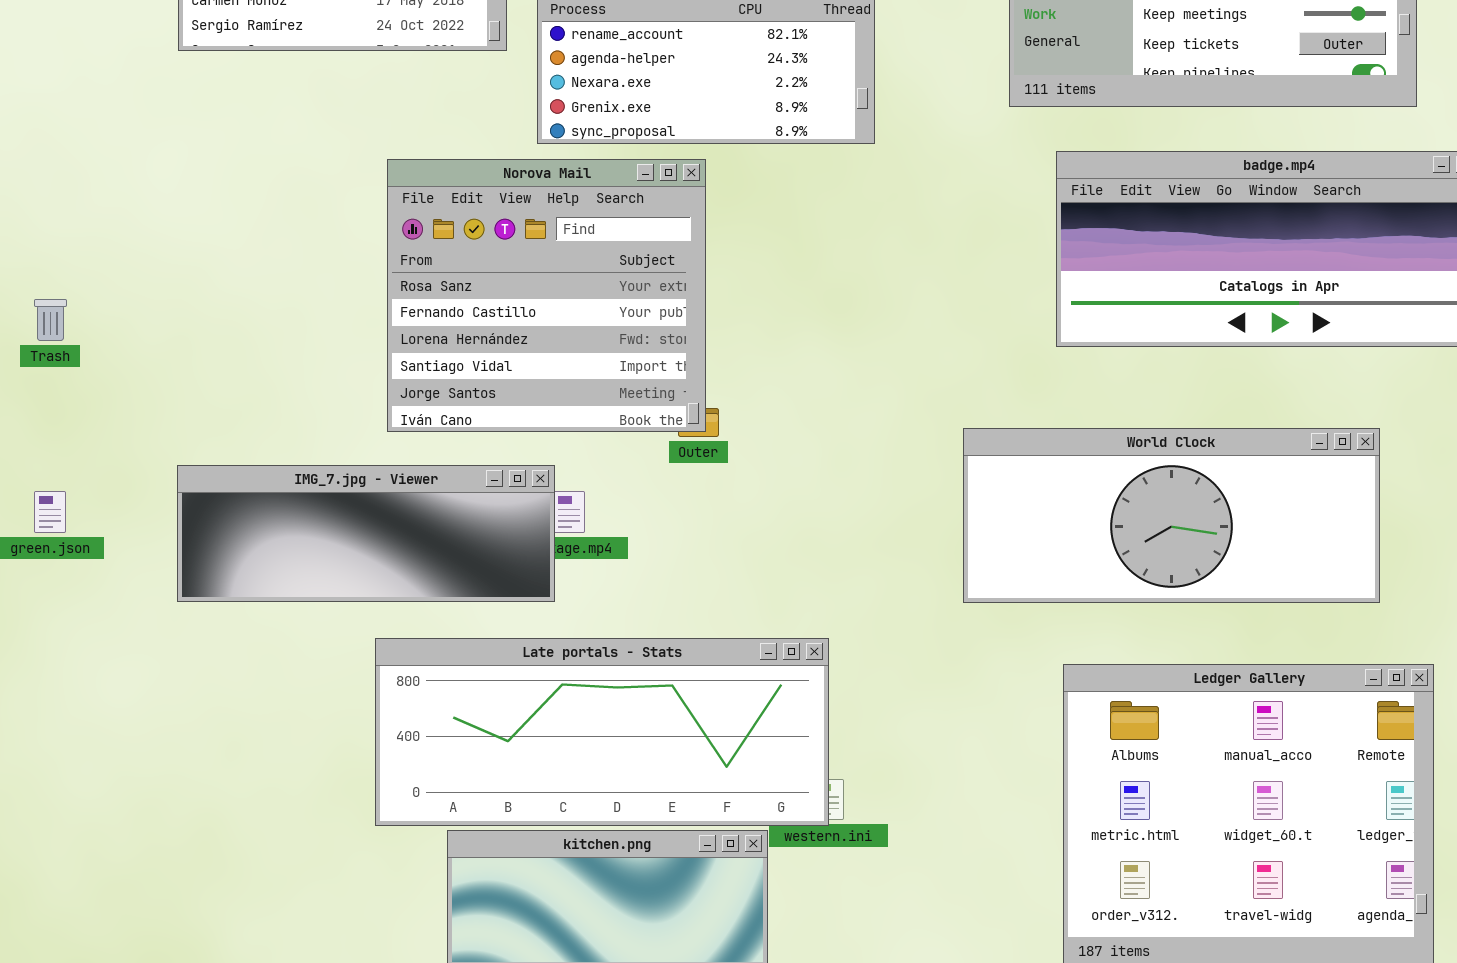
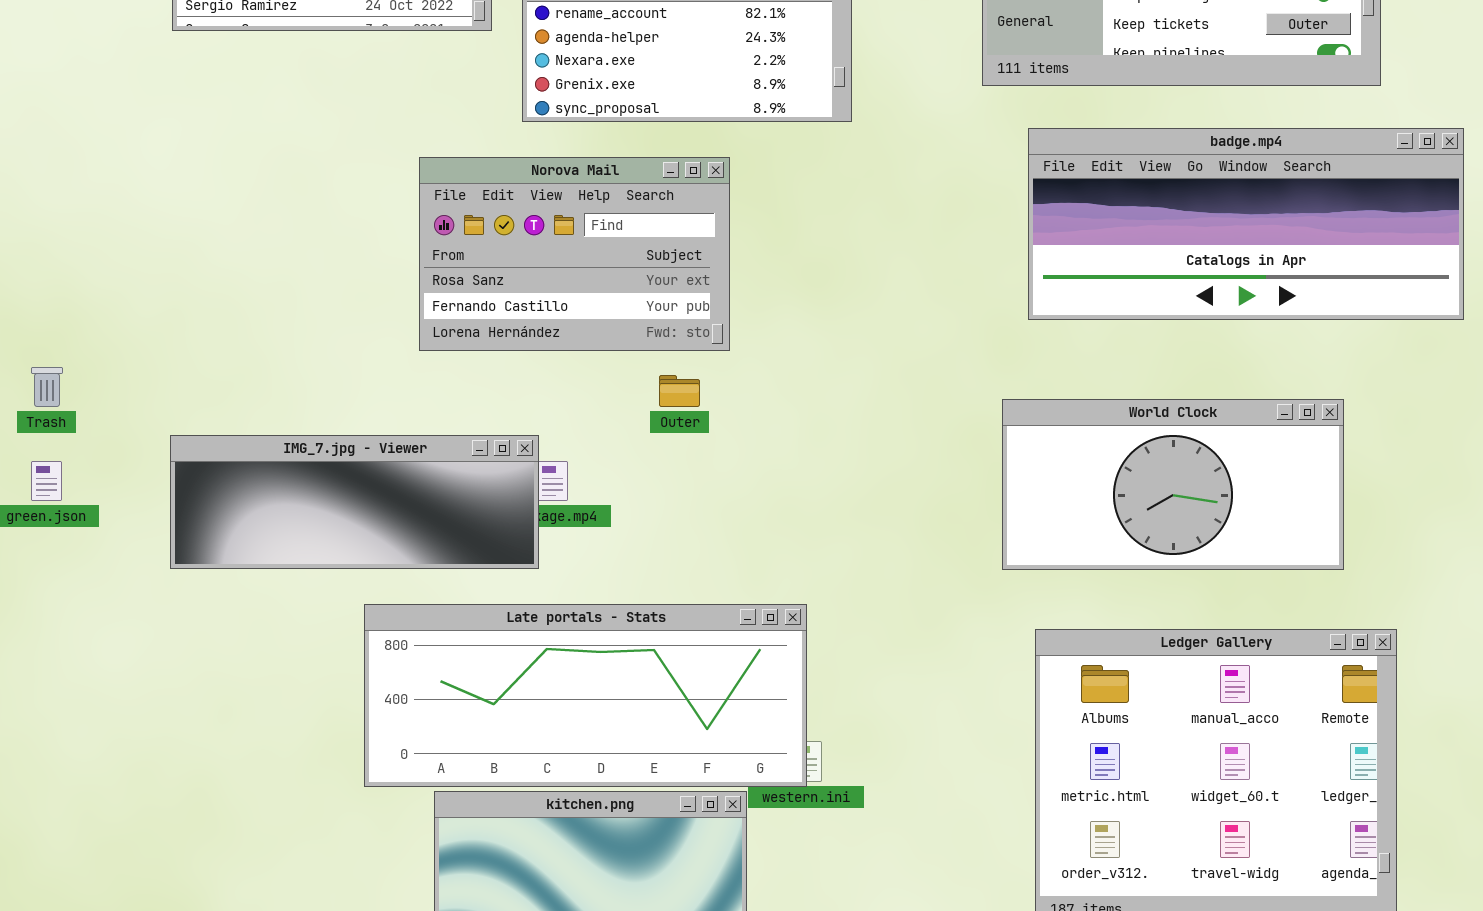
Norova Mail: [387,159,706,432] -> [419,157,730,351], moved, resized
Trash: [34,299,67,341] -> [31,367,63,407], moved
World Clock: [963,428,1380,603] -> [1002,399,1344,570], resized

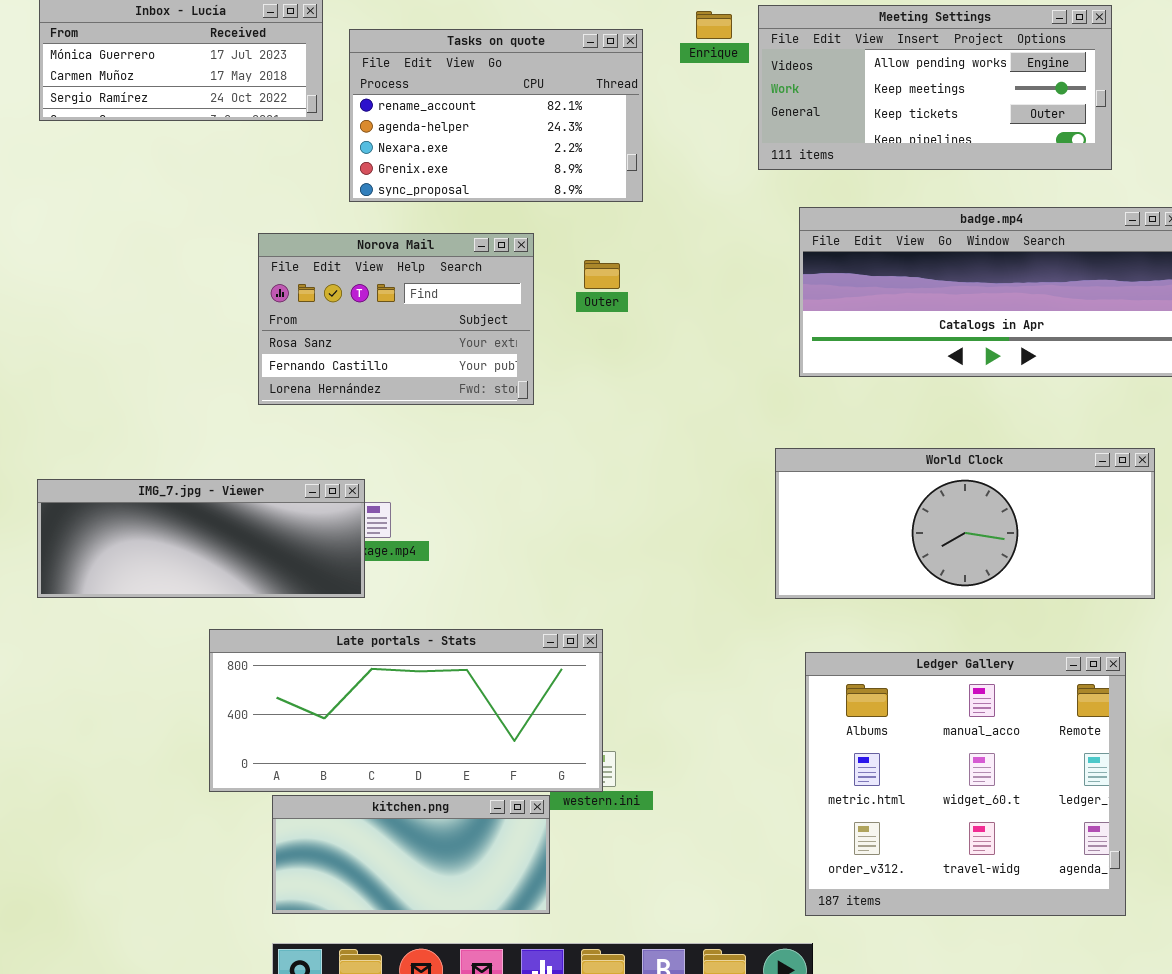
Outer: [659,375,700,407] -> [584,260,620,289], moved
World Clock: [1002,399,1344,570] -> [775,448,1155,599], resized

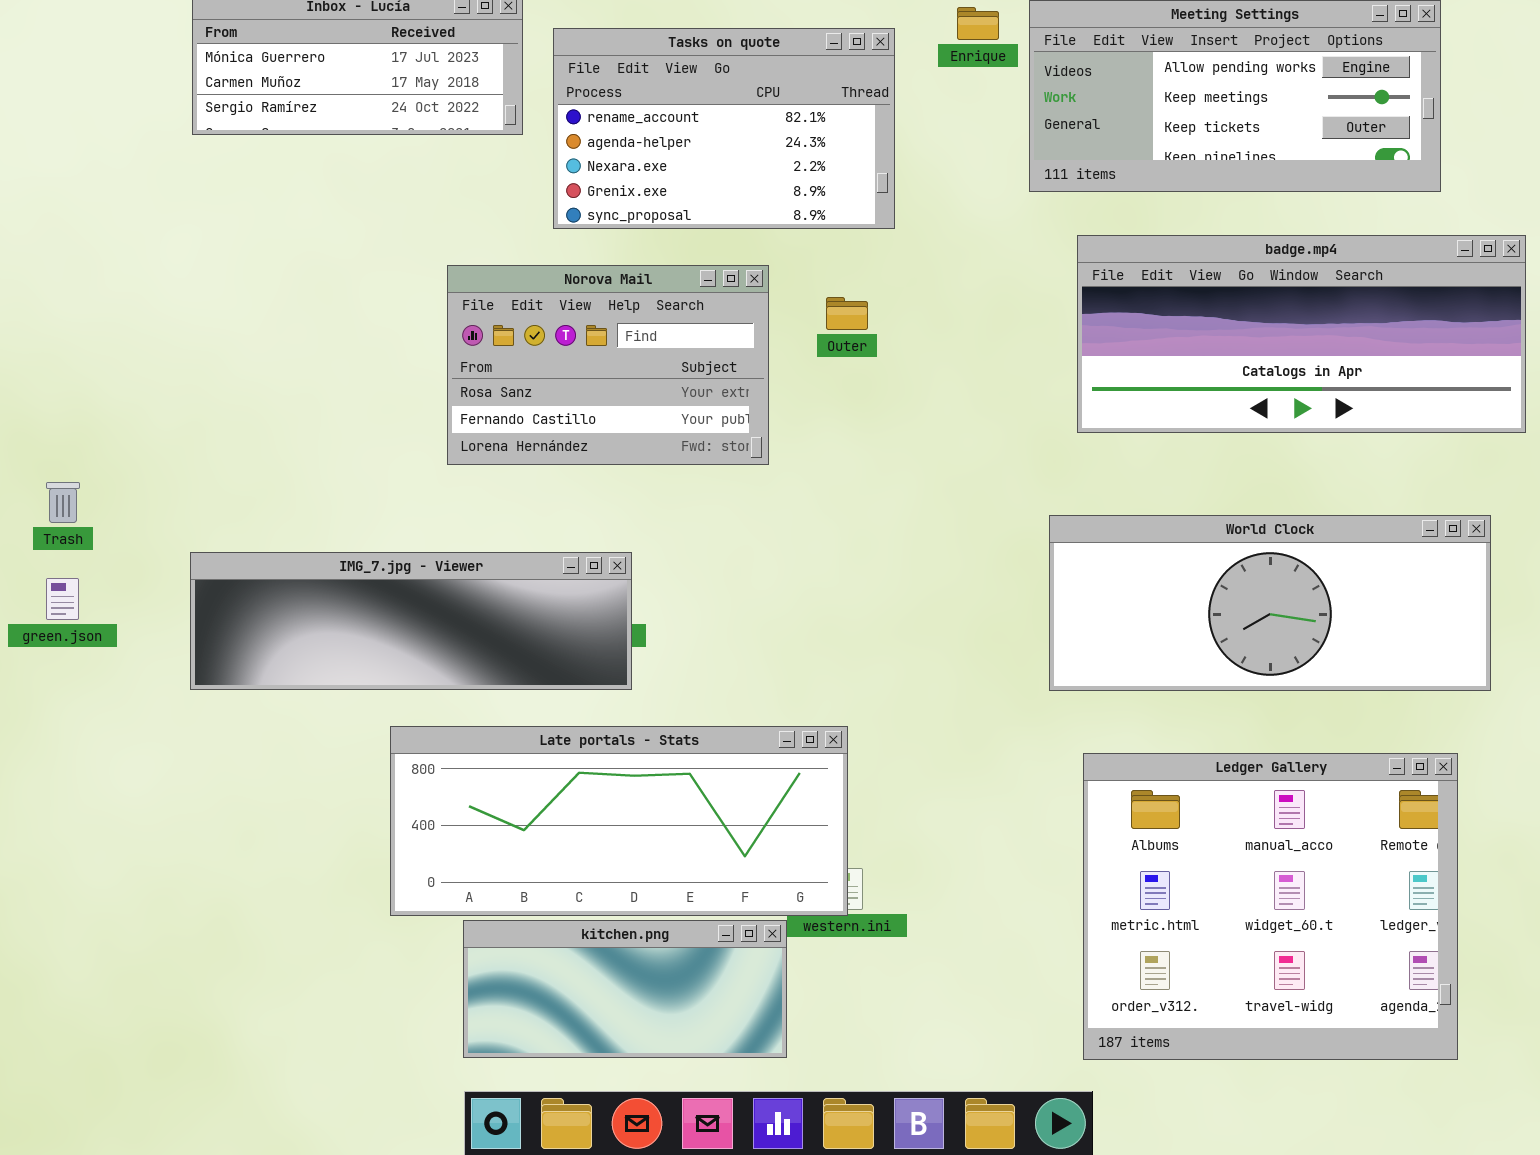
IMG_7.jpg - Viewer: [37,479,365,598] -> [190,552,632,690], resized

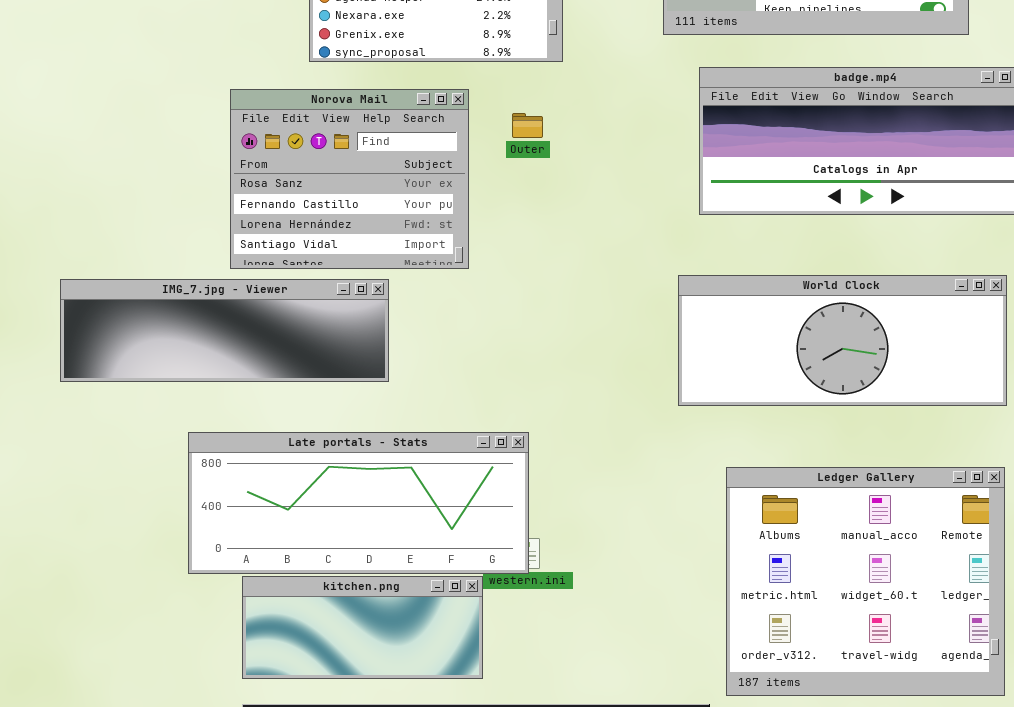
Norova Mail: [447,265,769,465] -> [230,89,469,269], resized
IMG_7.jpg - Viewer: [190,552,632,690] -> [60,279,389,382], moved
Ledger Gallery: [1083,753,1458,1060] -> [726,467,1005,696], moved

